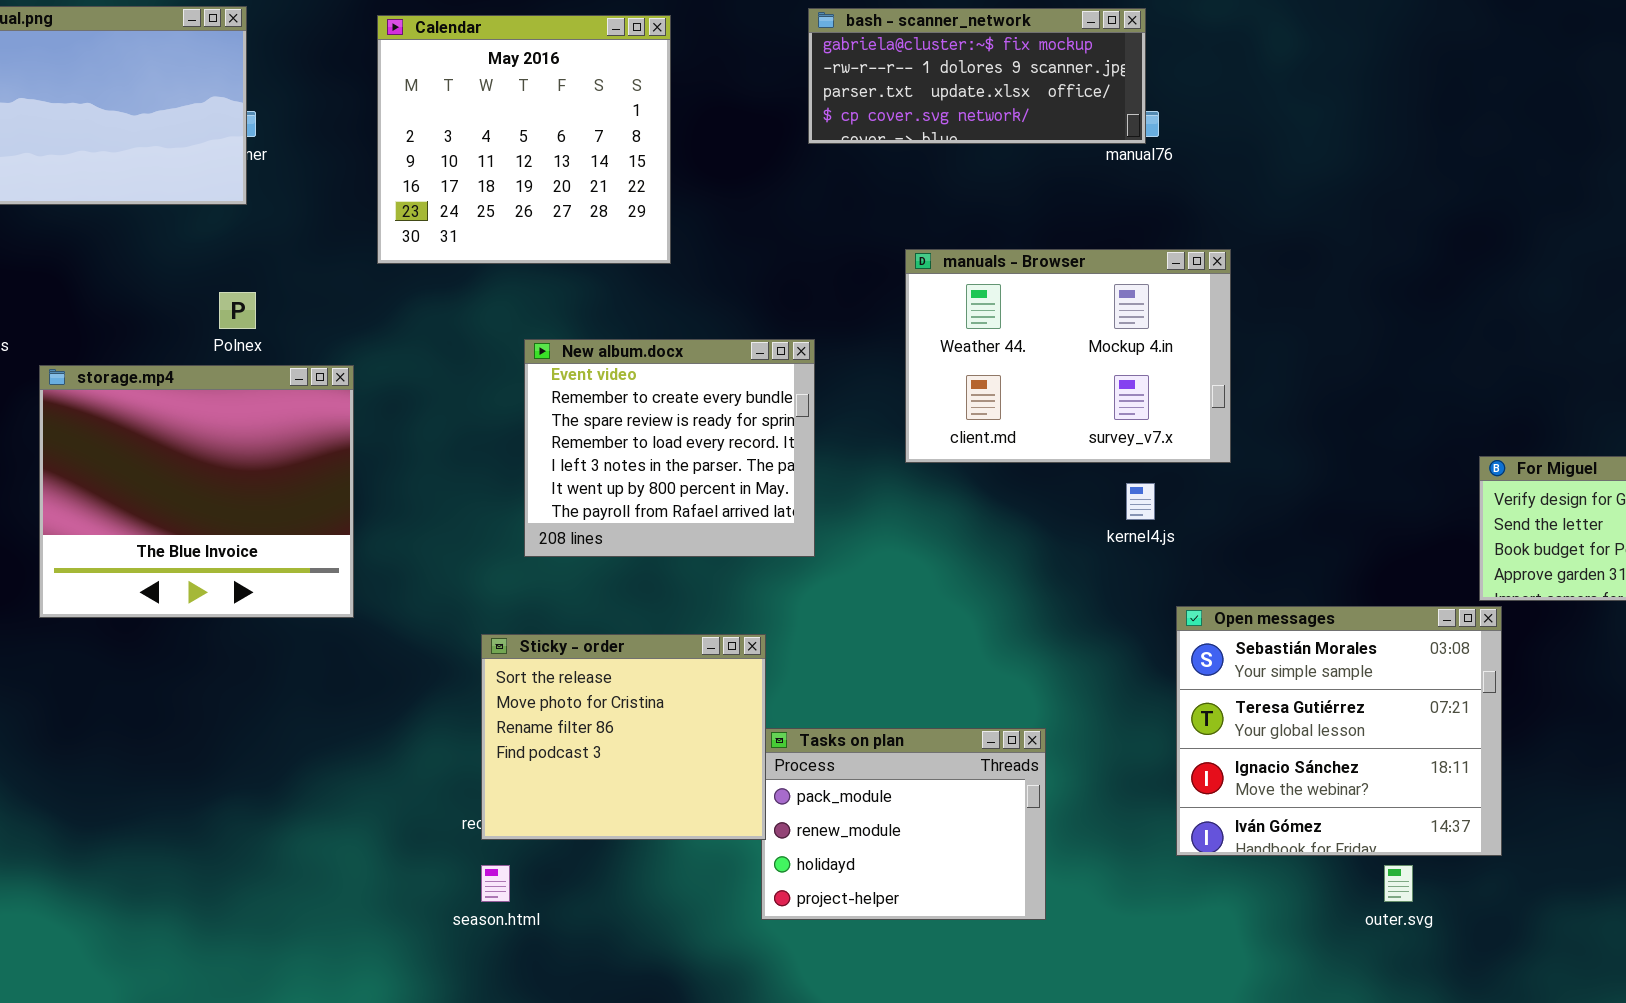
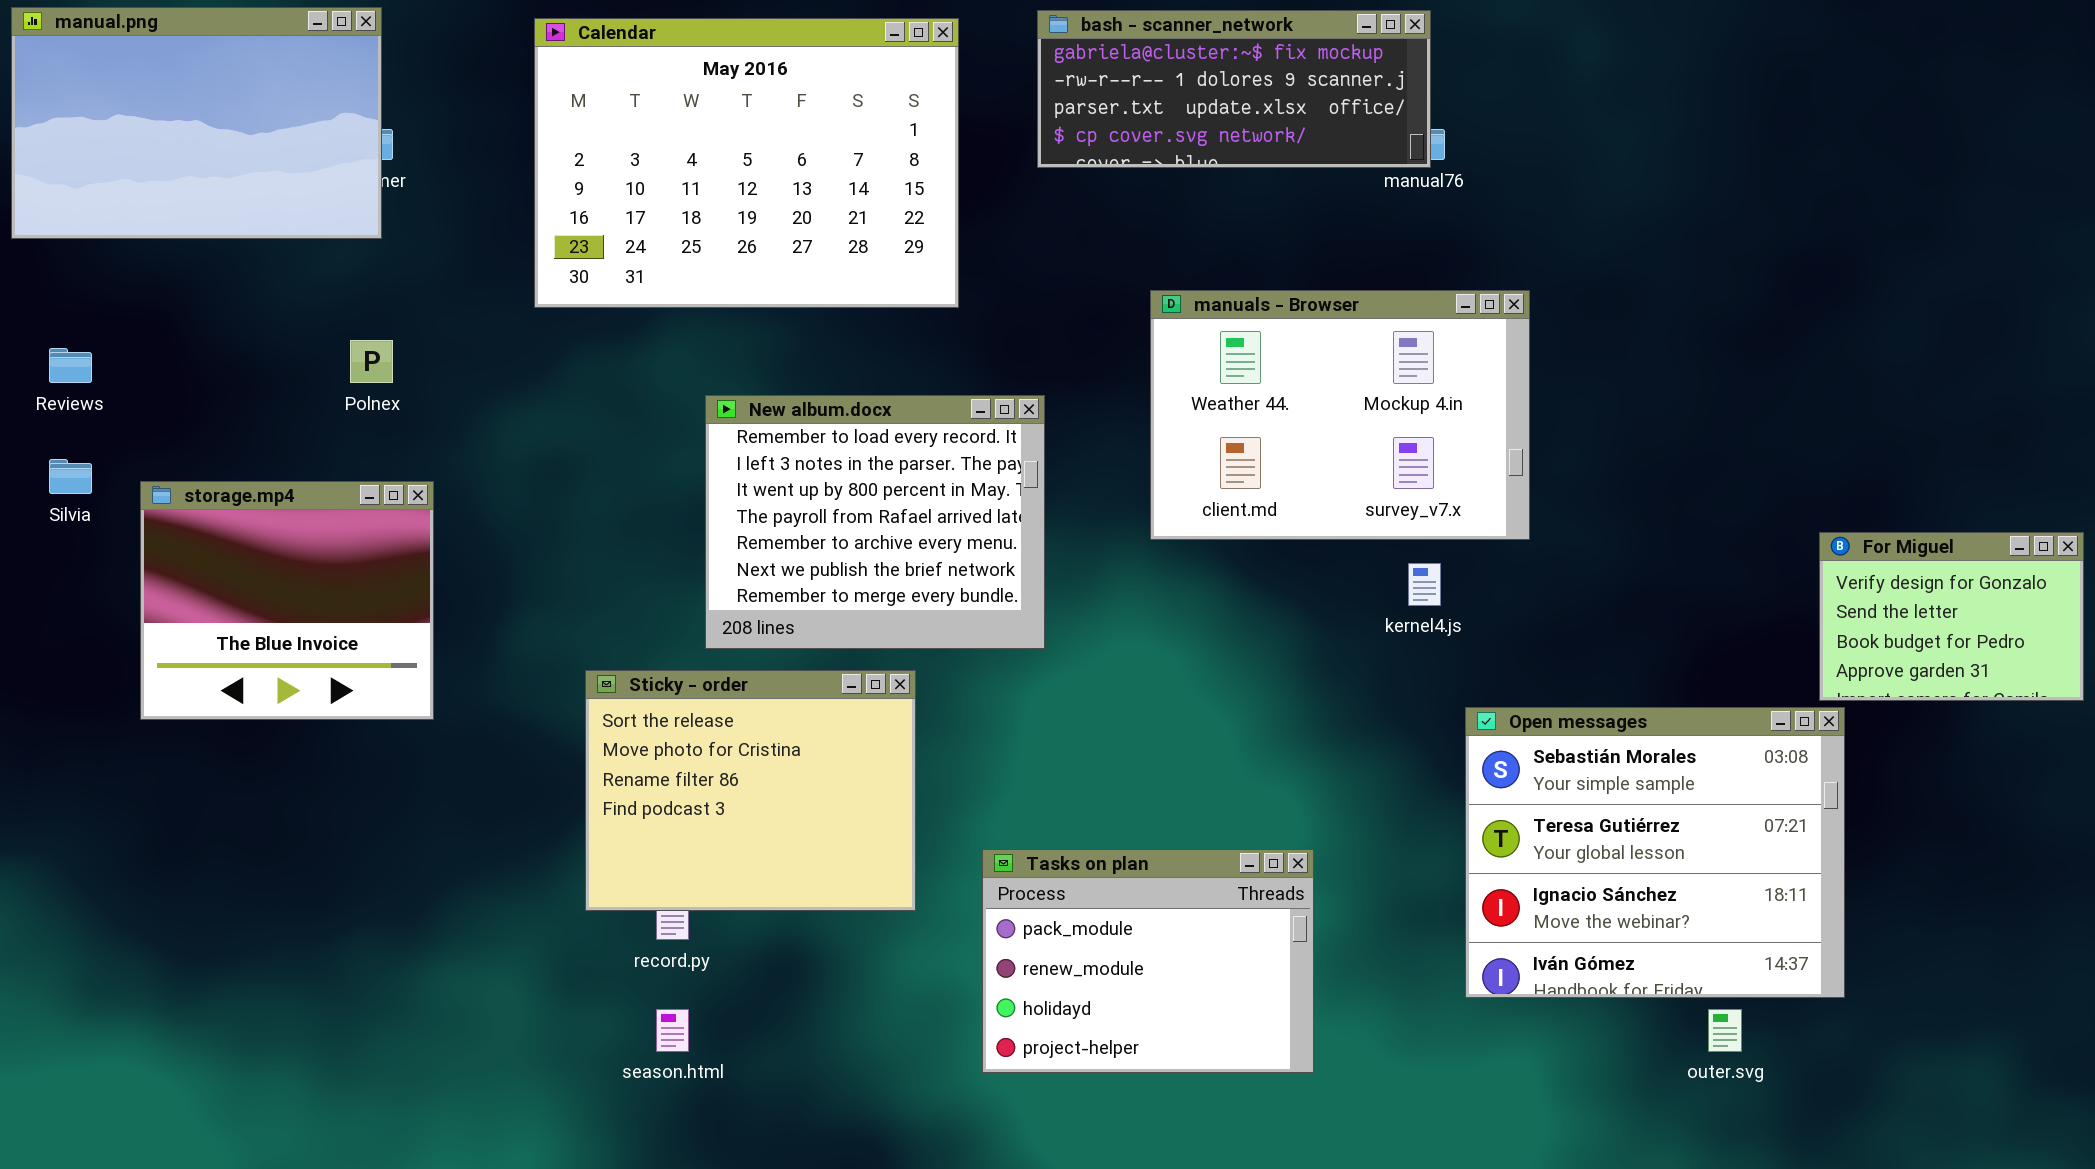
Calendar: [377,15,671,264] -> [534,18,959,308], resized
New album.docx: [524,339,815,557] -> [705,395,1045,649], scrolled down 3 rows
storage.mp4: [39,365,354,618] -> [140,481,434,720], resized
Sticky - order: [481,634,766,840] -> [585,670,916,911], moved

